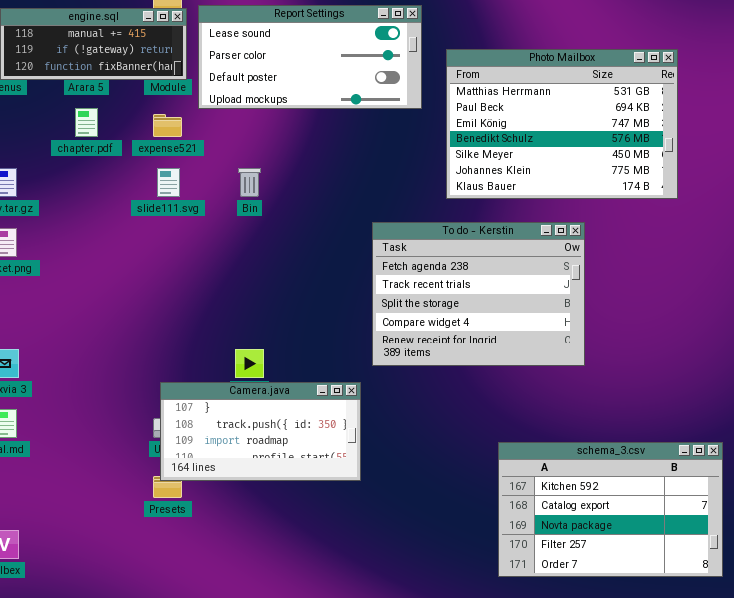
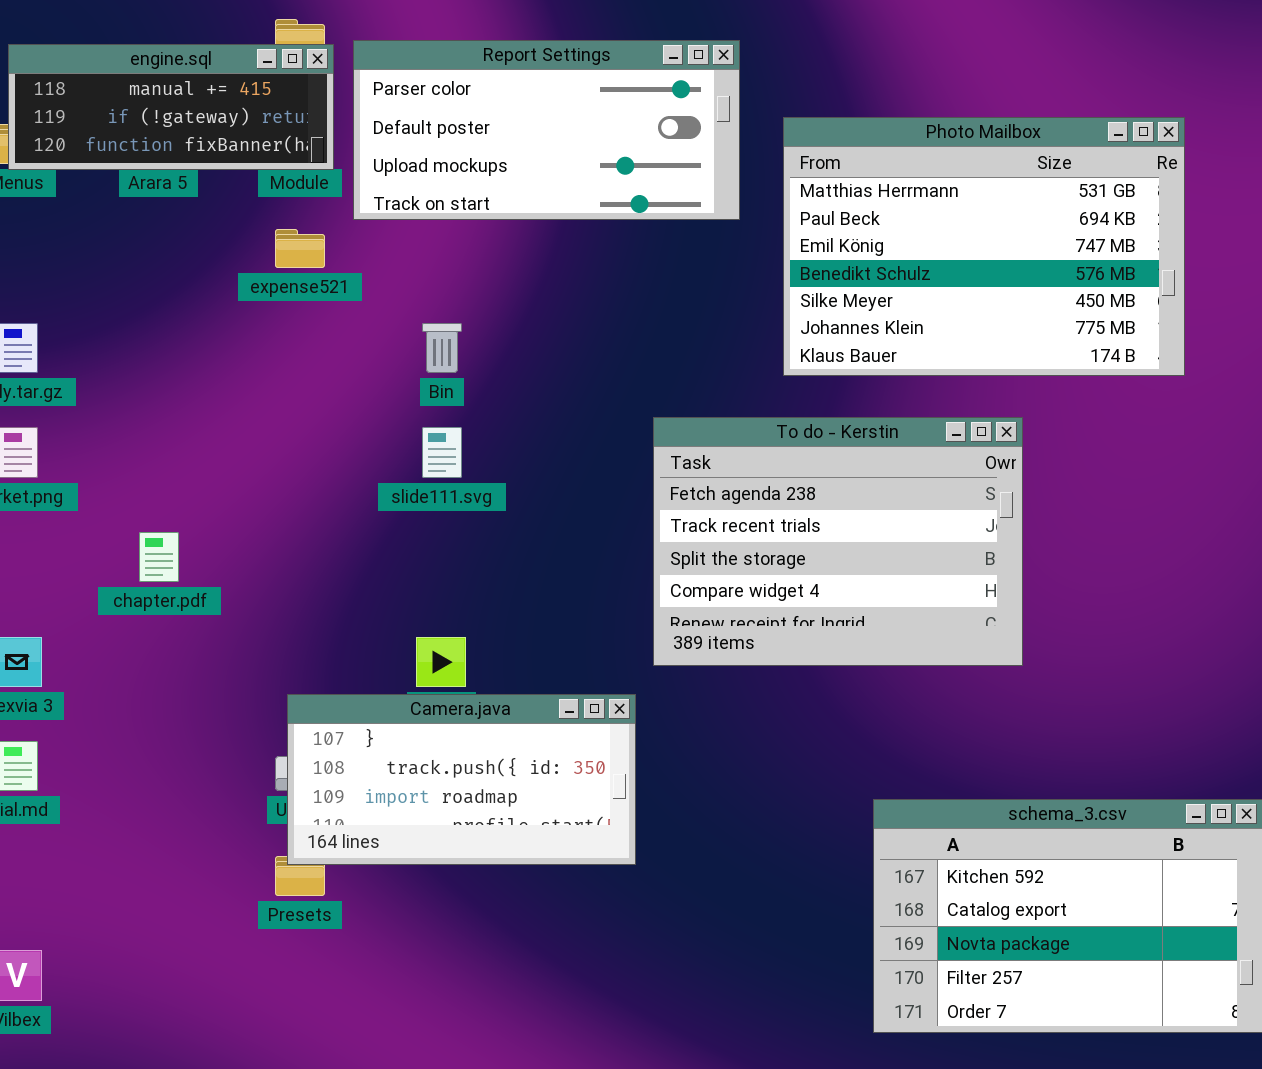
Report Settings: [198,5,422,109] -> [353,40,740,220], scrolled down 1 row
chapter.pdf: [75,108,98,137] -> [139,532,179,582], moved
slide111.svg: [157,168,180,197] -> [422,427,462,478], moved

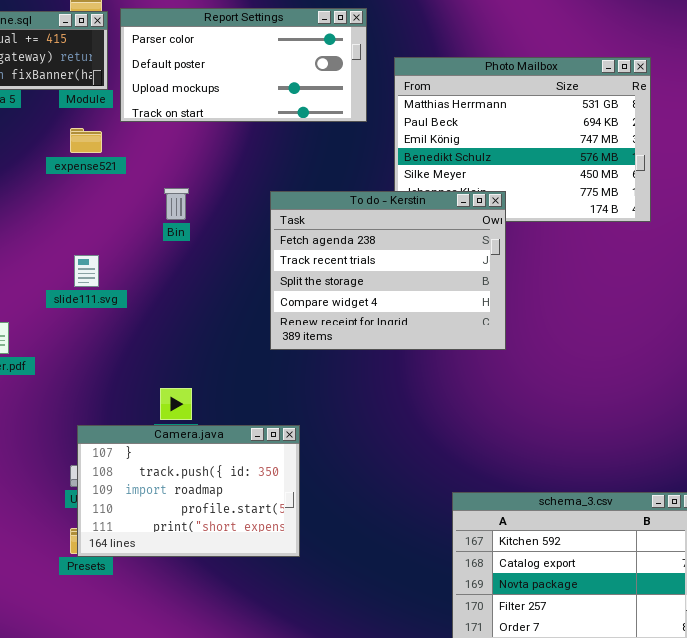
To do - Kerstin: [653,417,1023,666] -> [270,191,506,350], moved
slide111.svg: [422,427,462,478] -> [74,255,99,287], moved
Camera.java: [287,694,636,865] -> [77,425,300,557], resized

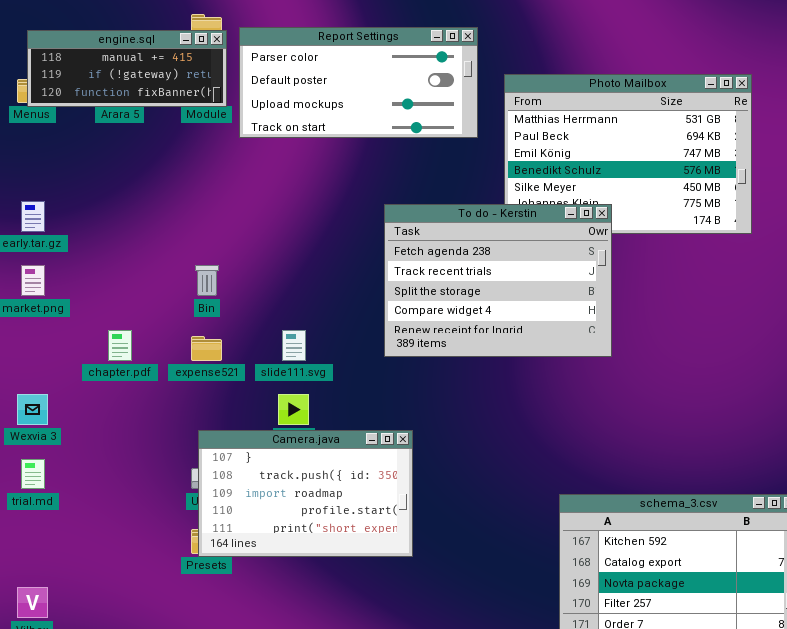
expense521: [70,128,102,153] -> [191,336,222,361], moved
Bin: [164,188,189,220] -> [195,265,219,296], moved
slide111.svg: [74,255,99,287] -> [282,330,306,361], moved

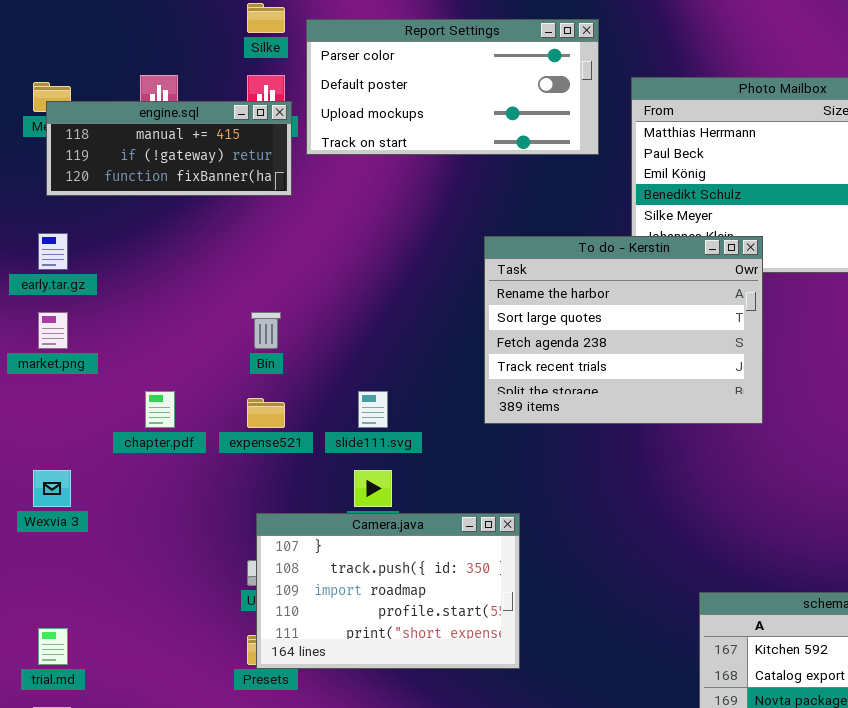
engine.sql: [27,30,227,107] -> [46,101,292,196], moved
To do - Kerstin: [384,204,612,357] -> [484,236,763,424], scrolled up 2 rows
trial.md: [21,459,45,489] -> [38,628,68,665], moved

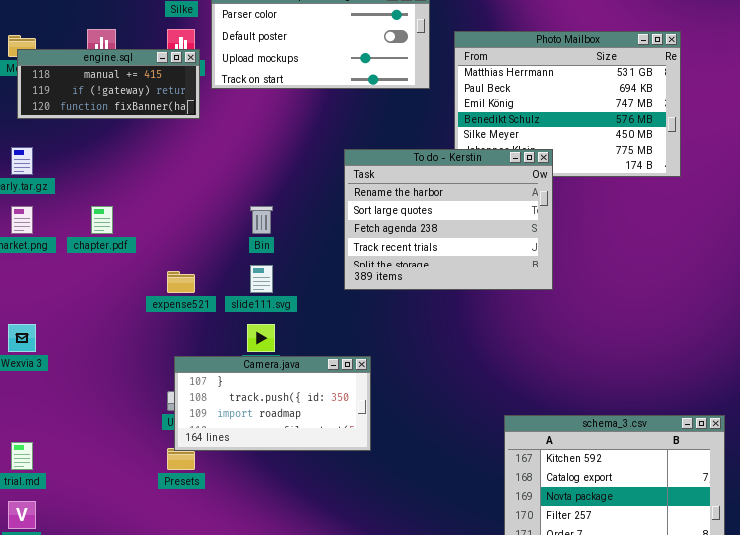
Bin: [251,312,281,349] -> [250,206,273,234], moved
chapter.pdf: [145,391,175,428] -> [91,206,113,234], moved
Camera.java: [256,513,520,669] -> [174,356,371,451], resized

